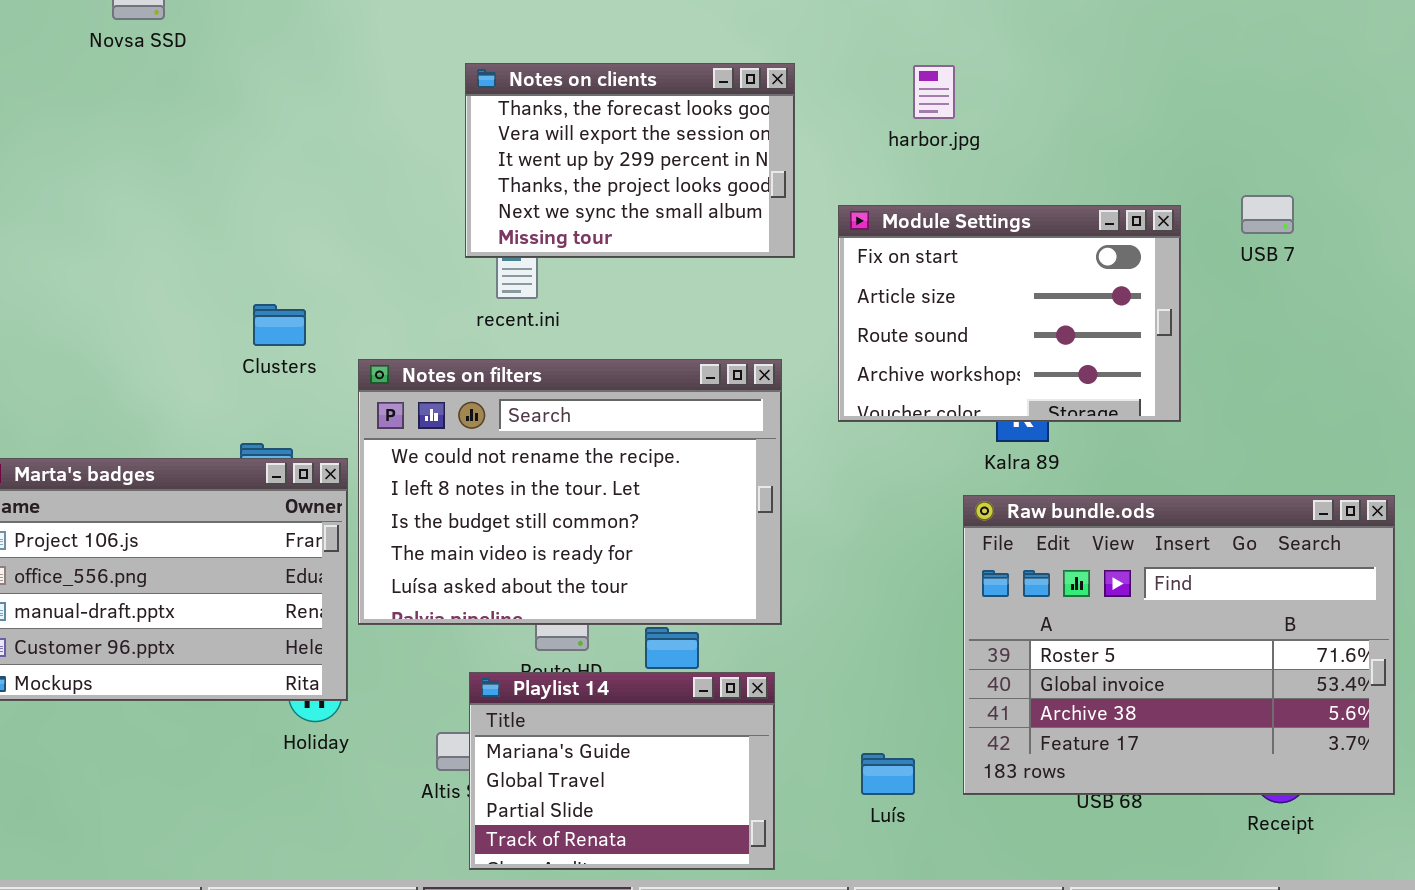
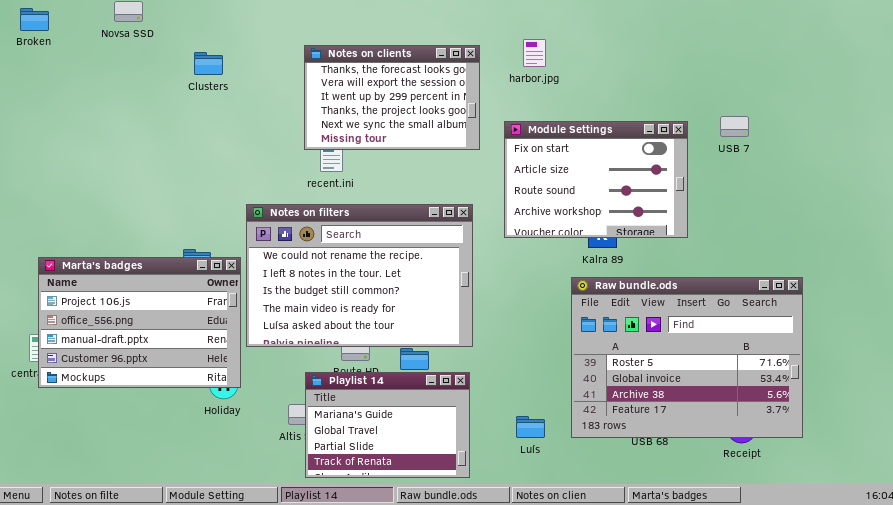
harbor.jpg: [913,65,955,119] -> [523,39,546,67], moved
Clusters: [253,304,306,346] -> [194,52,223,75], moved

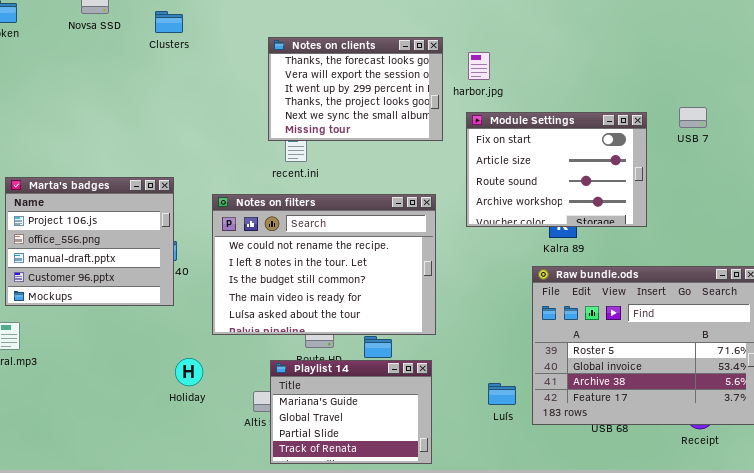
harbor.jpg: [523,39,546,67] -> [468,52,490,80], moved
Clusters: [194,52,223,75] -> [155,11,183,33], moved
Marta's badges: [38,257,241,388] -> [5,177,174,306], moved, resized
Luís: [516,416,545,438] -> [488,383,516,405], moved

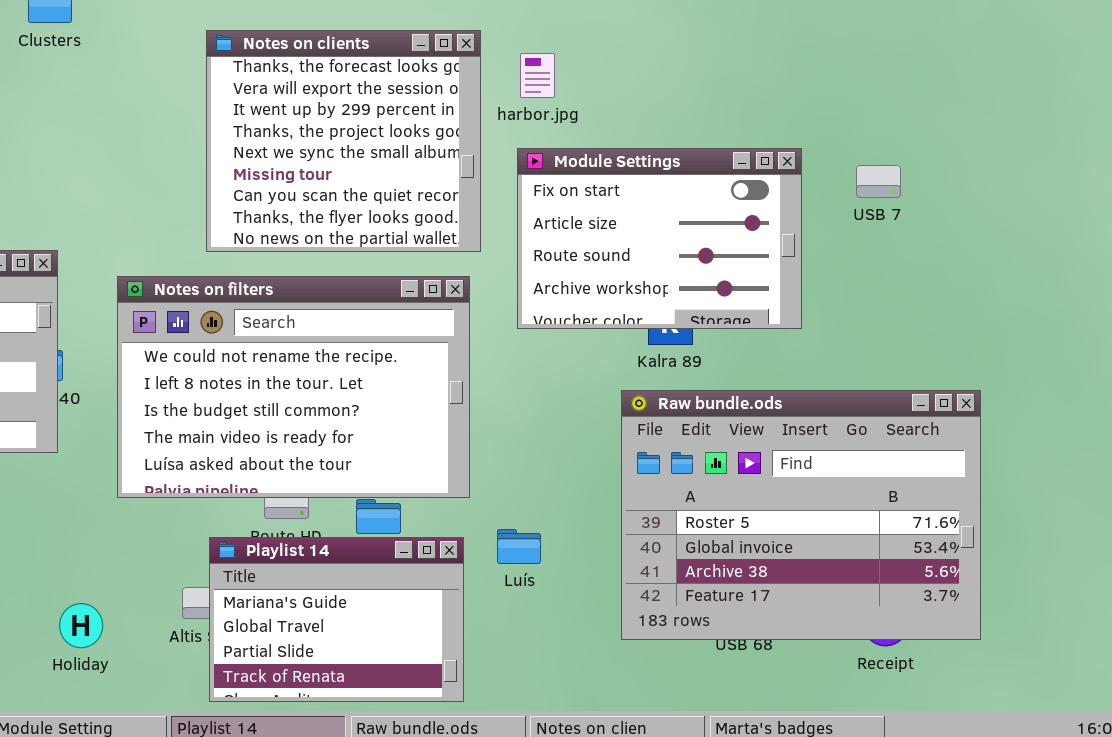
Notes on clients: [268,37,443,141] -> [206,30,481,252], resized
USB 7: [679,107,707,128] -> [856,165,901,198], moved
Holiday: [175,358,203,386] -> [59,603,103,648], moved
Luís: [488,383,516,405] -> [497,529,541,564], moved

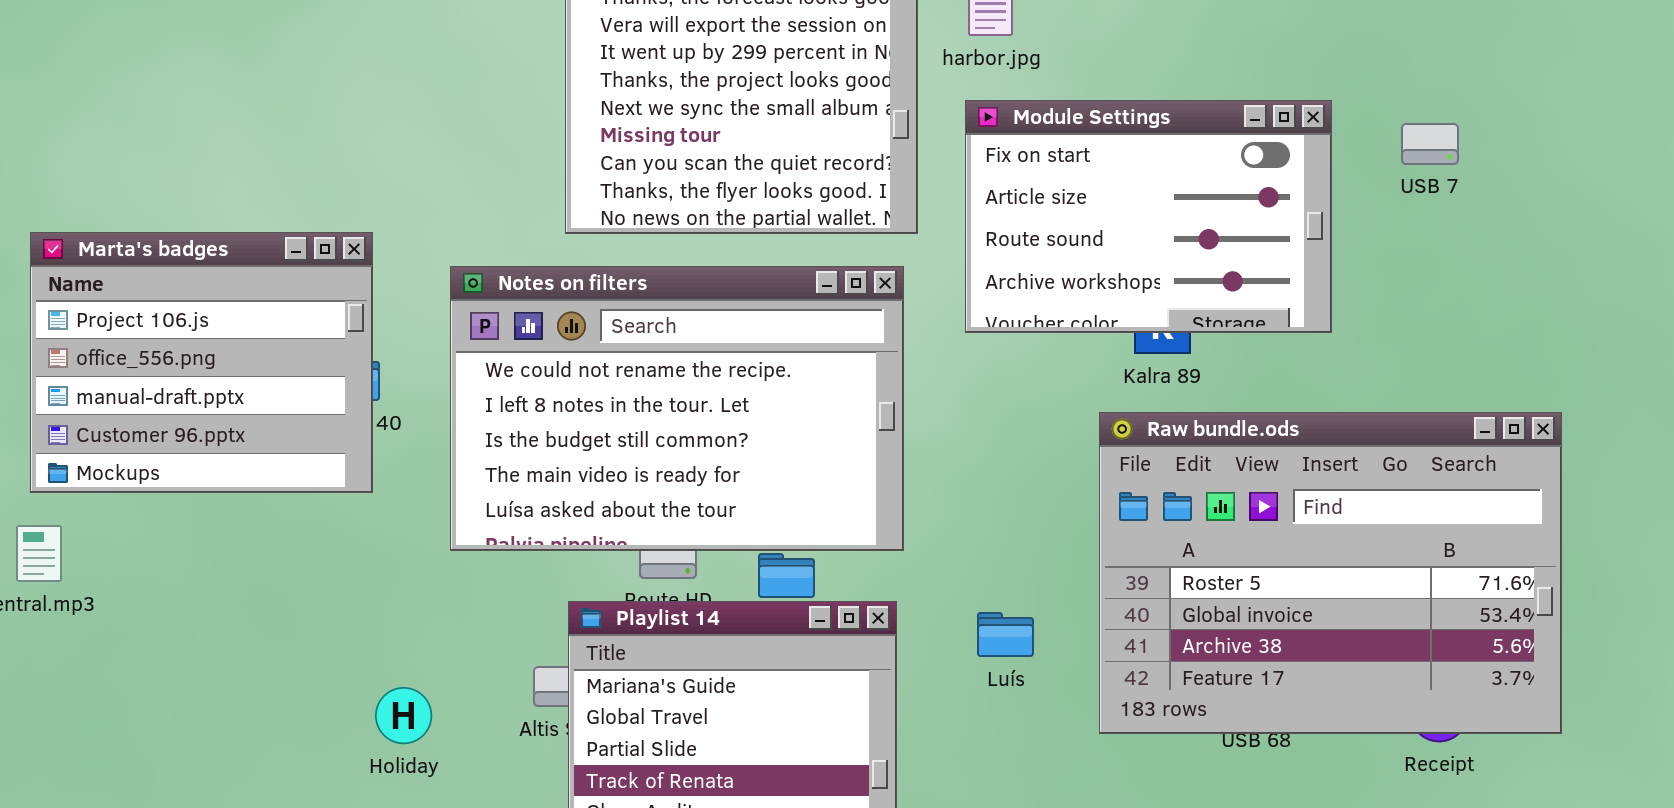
Luís: [497,529,541,564] -> [977,612,1034,657], moved

